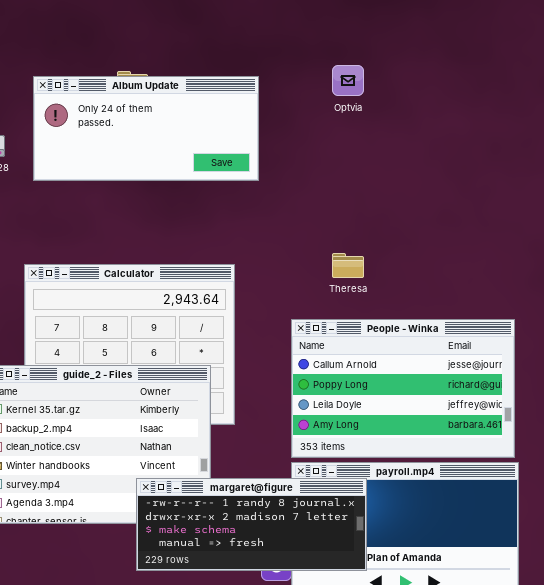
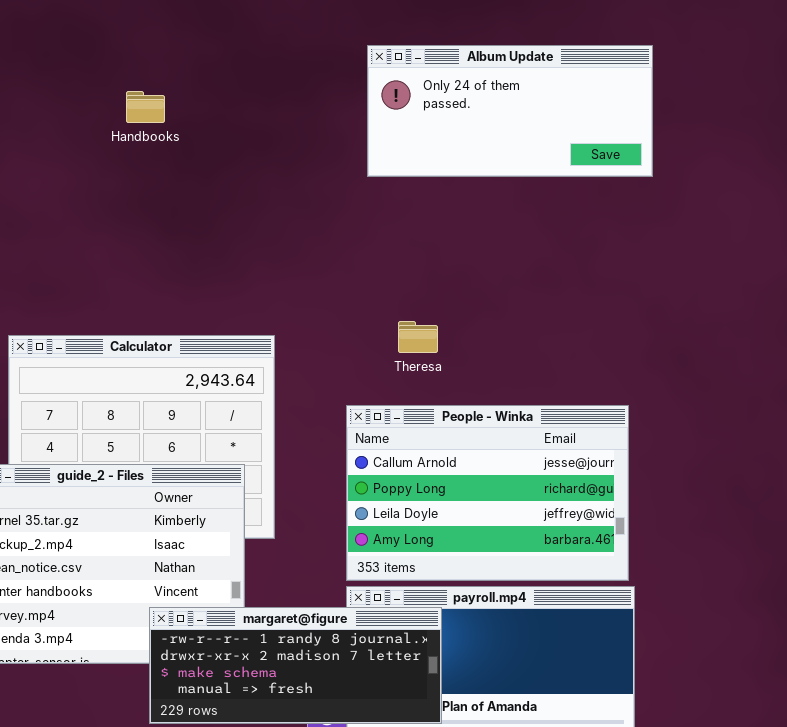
Album Update: [33,76,259,181] -> [367,45,653,177], moved

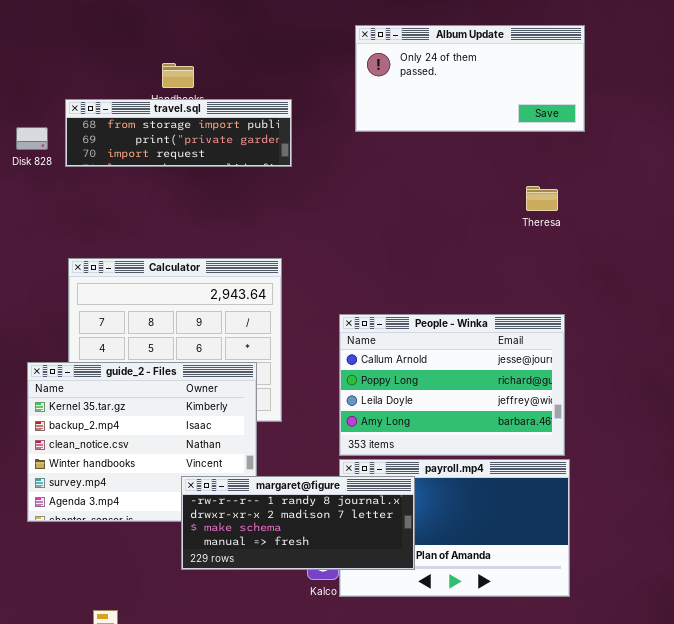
travel.sql: none -> [65,99,292,167], opened
Theresa: [398,321,438,353] -> [526,186,558,211], moved

